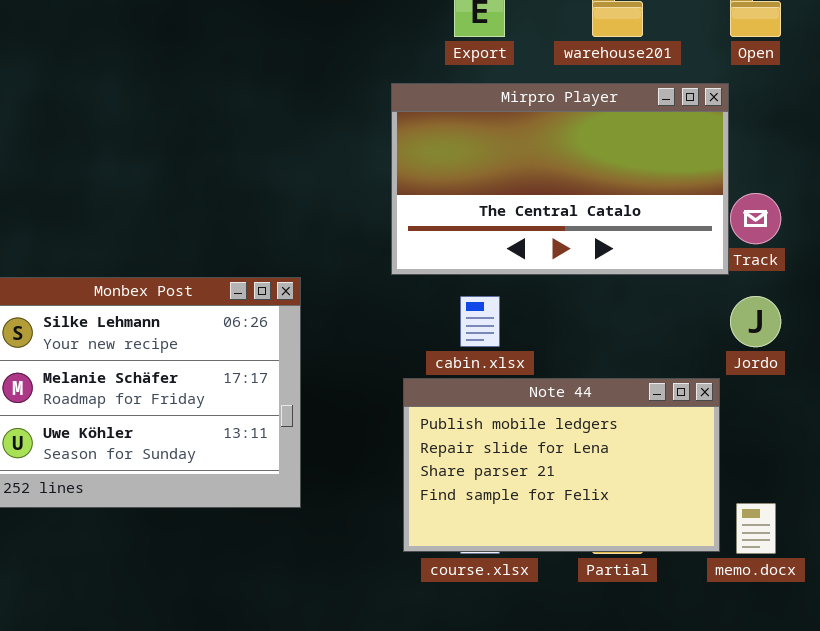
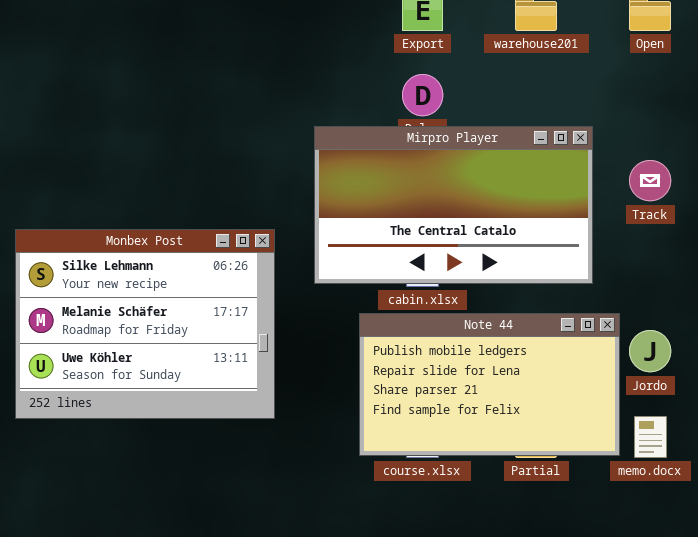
Mirpro Player: [391,83,729,275] -> [314,126,593,284], moved
Jordo: [730,296,781,347] -> [629,330,671,372], moved

